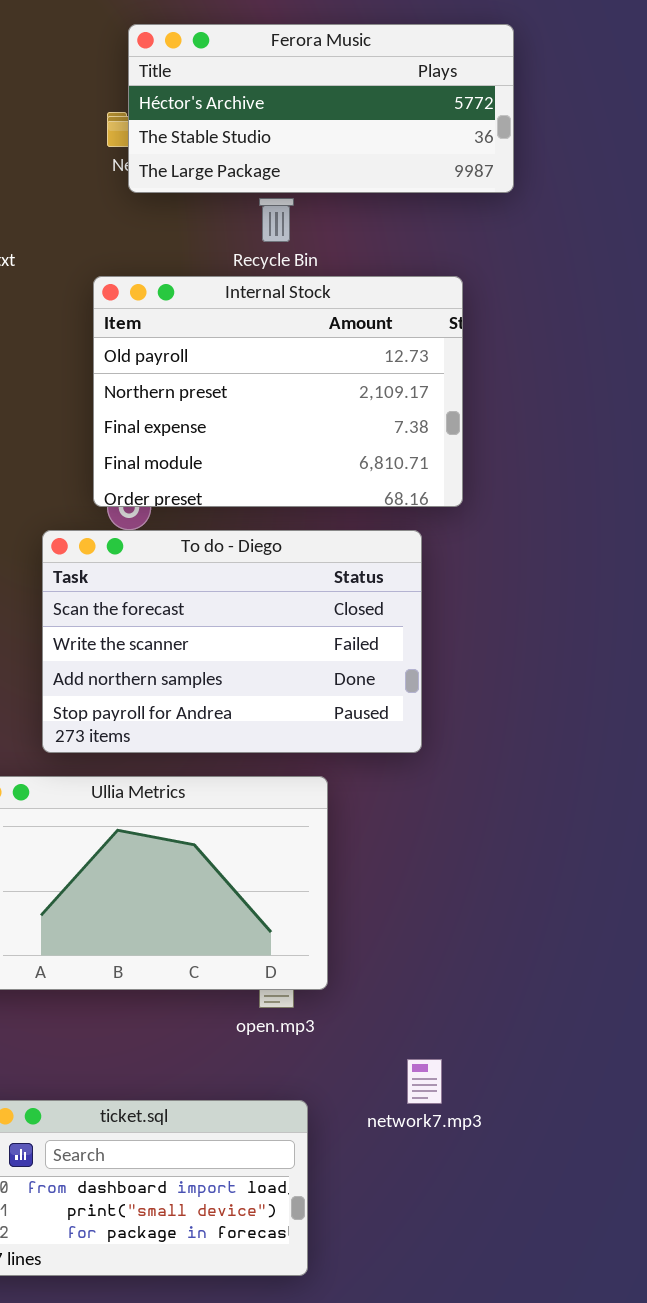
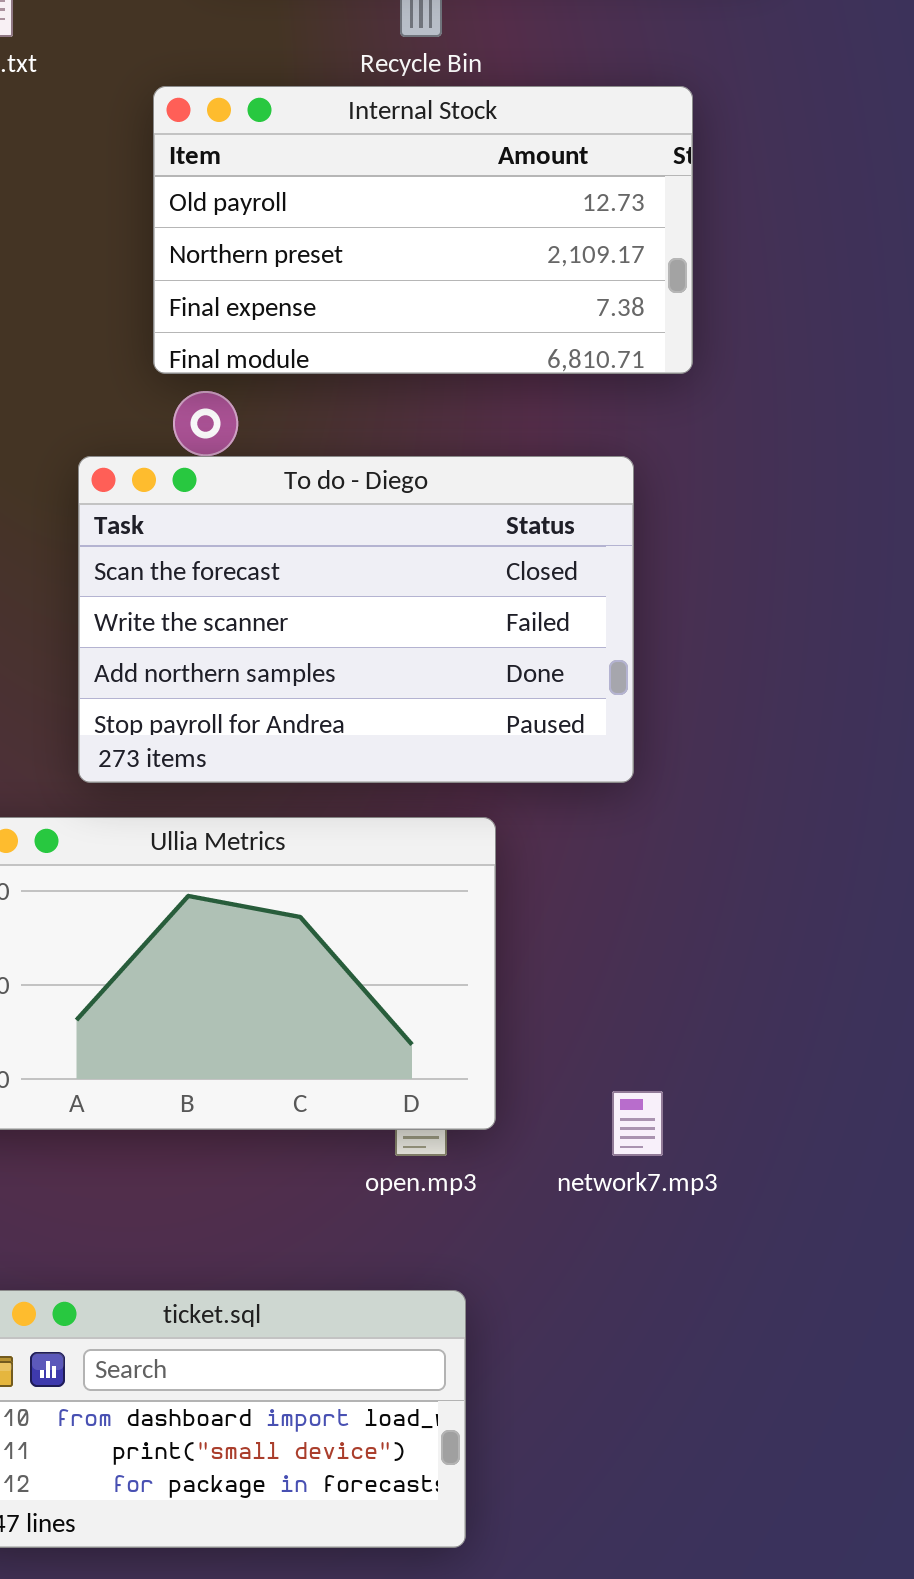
Internal Stock: [93,276,463,507] -> [153,86,693,374], resized
network7.mp3: [407,1059,442,1104] -> [612,1091,663,1156], moved

